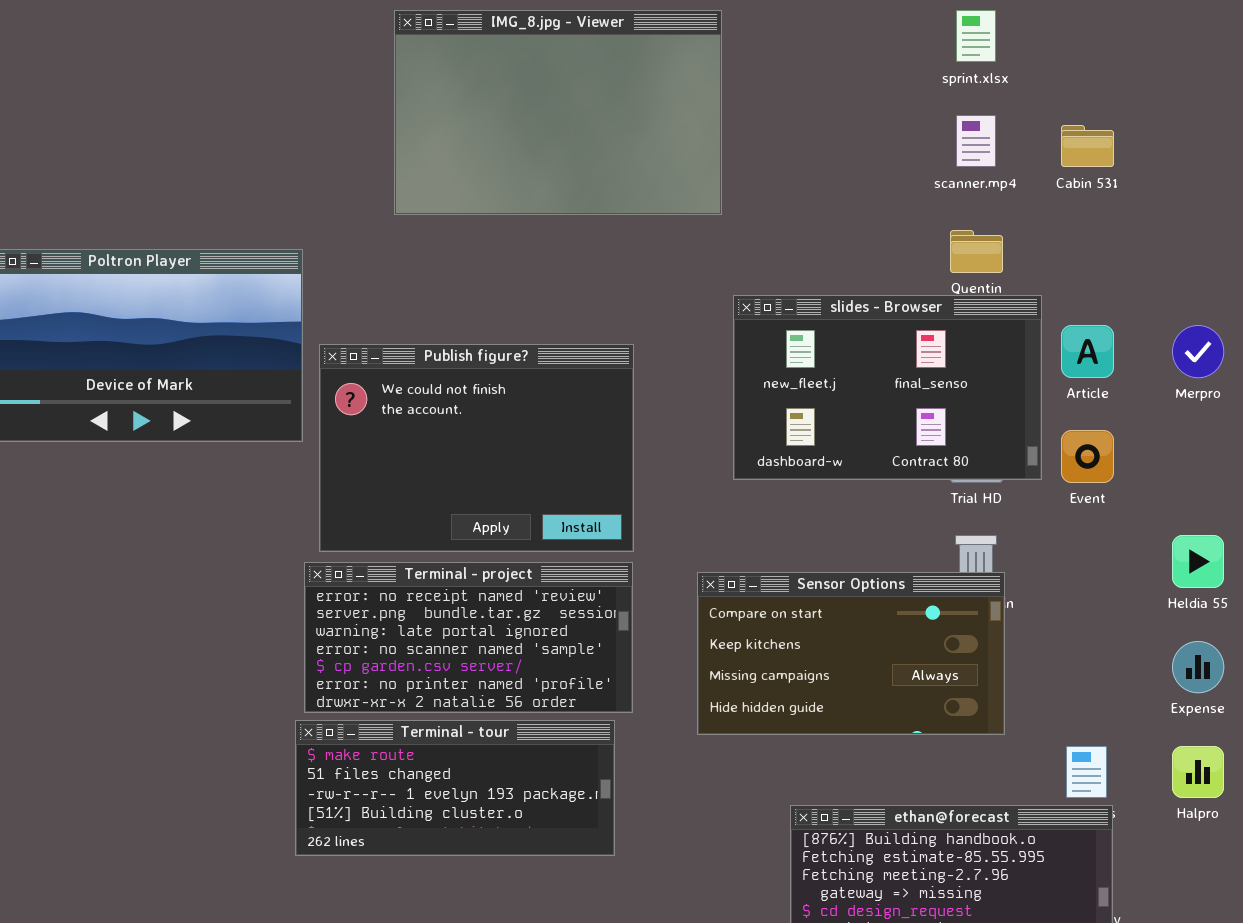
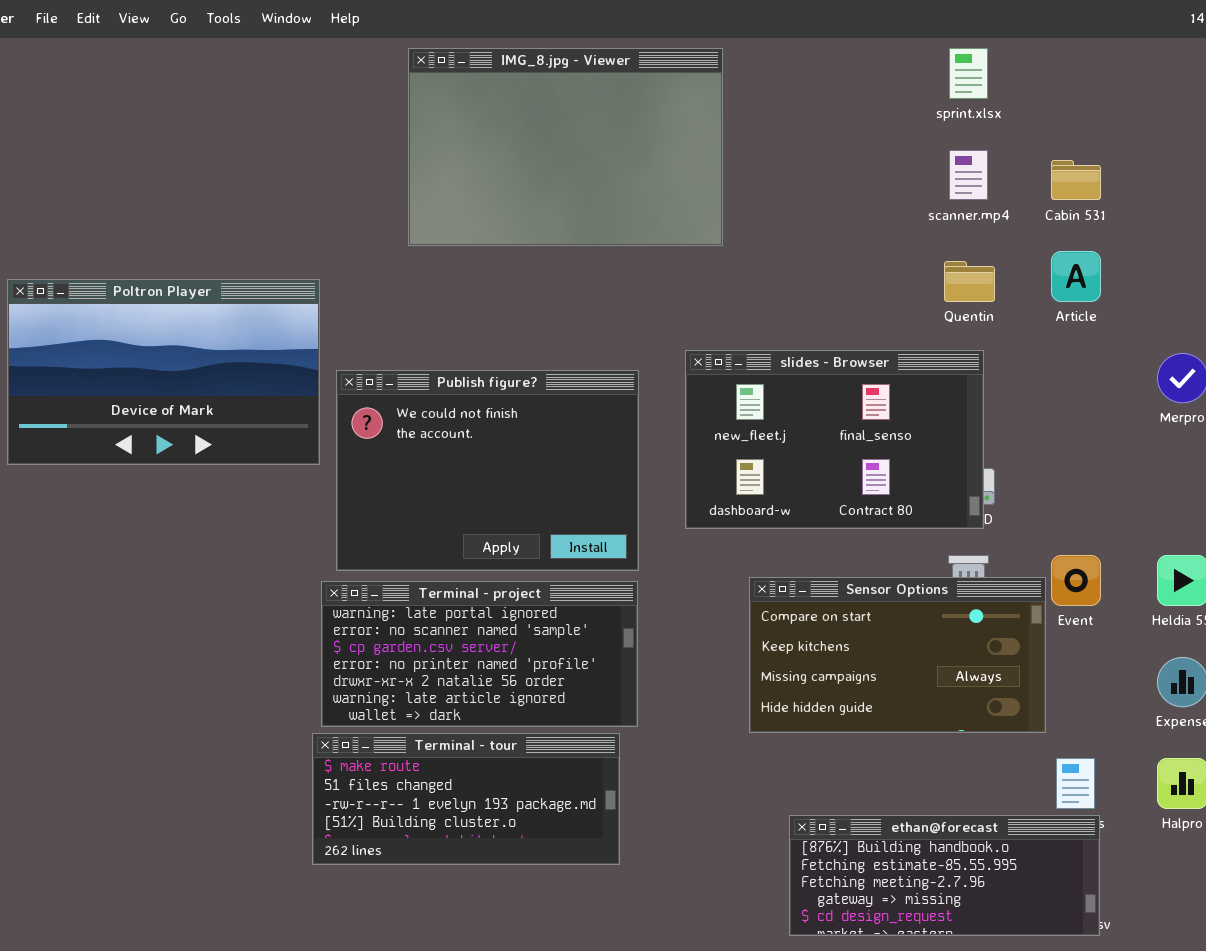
slides - Browser: [733,295,1042,480] -> [685,350,984,529], moved
Article: [1061,325,1114,378] -> [1051,251,1101,302], moved
Event: [1061,430,1114,483] -> [1051,555,1101,606], moved
Terminal - project: [304,562,633,713] -> [321,581,638,727], scrolled down 2 rows
Sensor Options: [697,572,1005,735] -> [749,577,1046,733], moved

